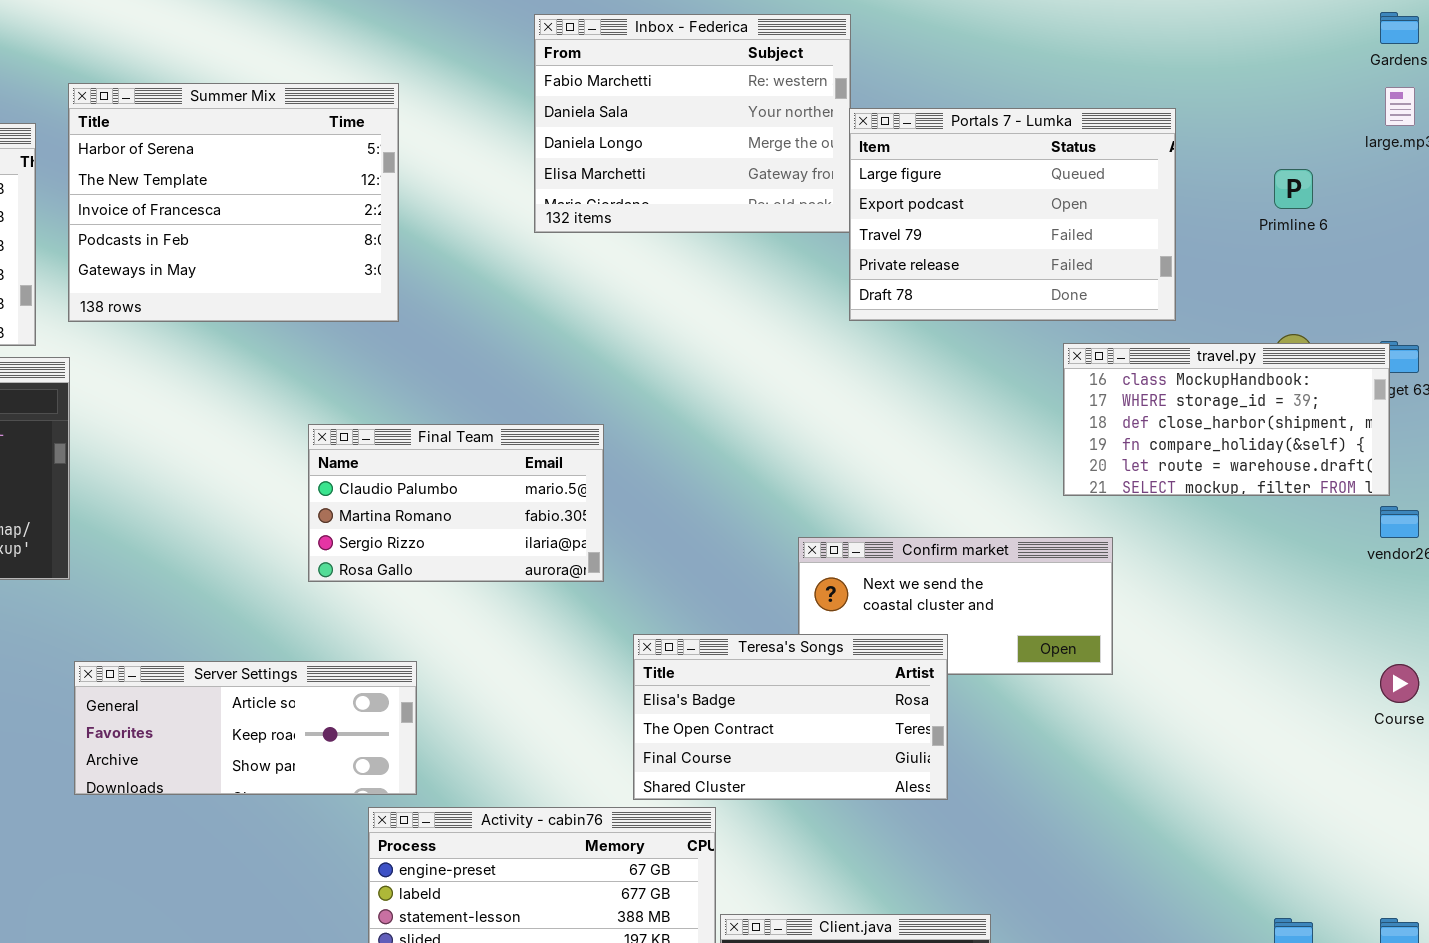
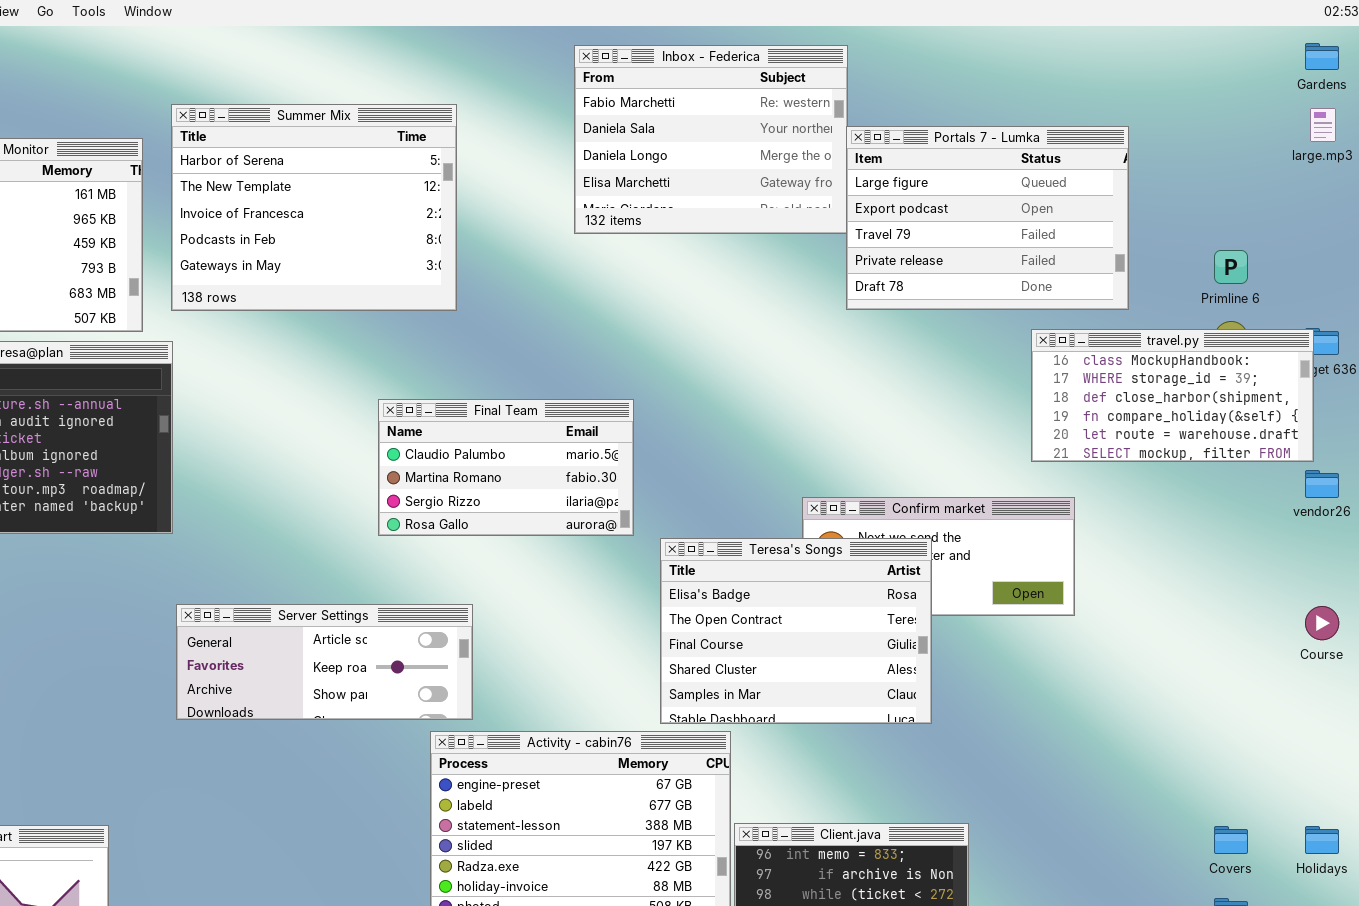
Primline 6: [1274,169,1313,209] -> [1214,250,1248,284], moved
Teresa's Songs: [633,634,948,800] -> [660,538,932,724], resized

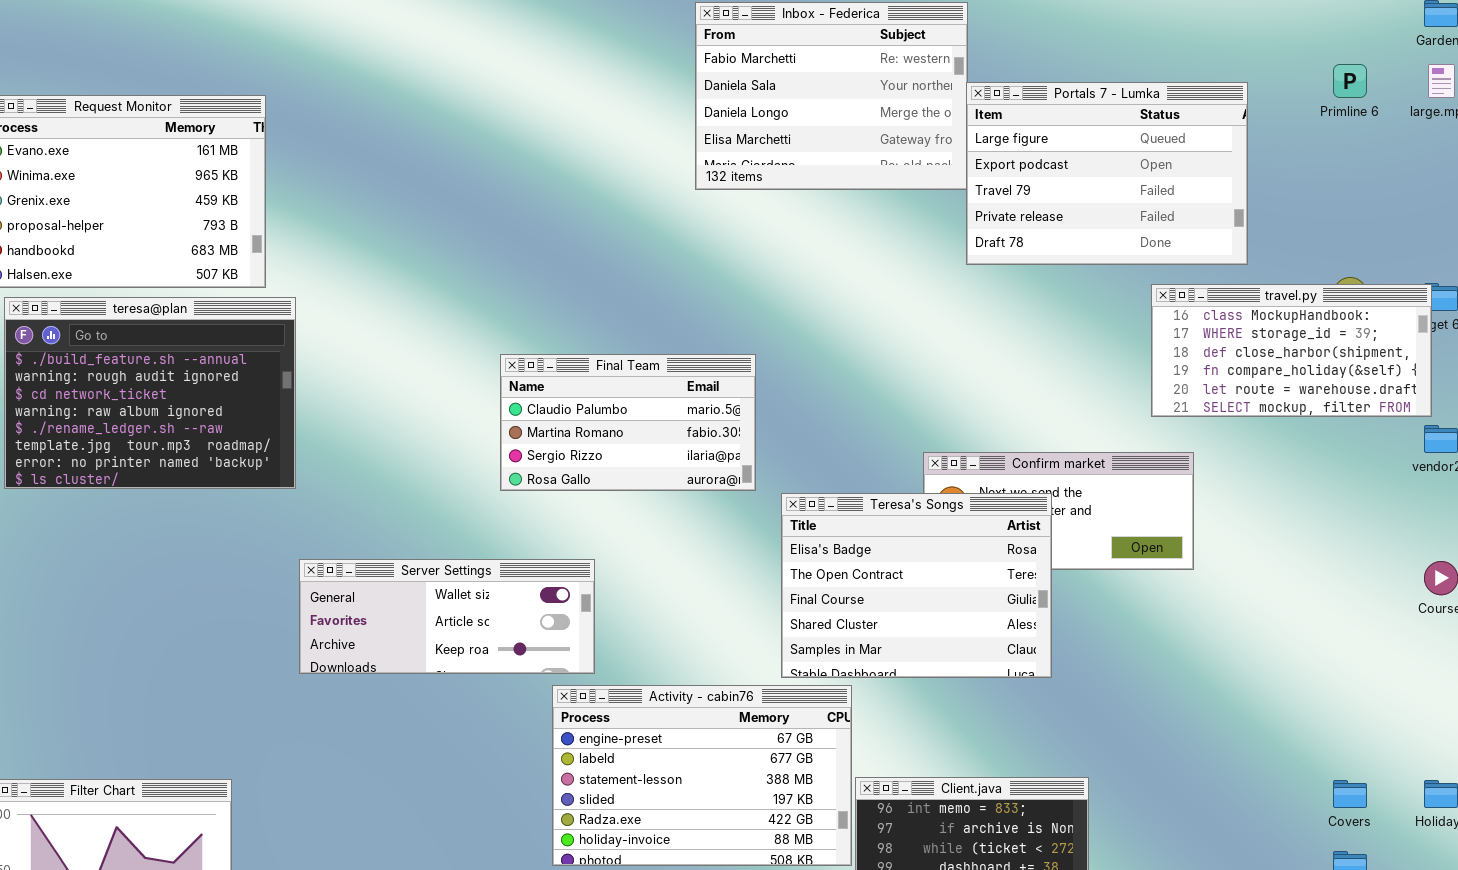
Summer Mix: [171,104,457,311] -> none, closed
Primline 6: [1214,250,1248,284] -> [1333,64,1367,98], moved
Server Settings: [176,604,473,720] -> [299,559,595,674], scrolled up 1 row

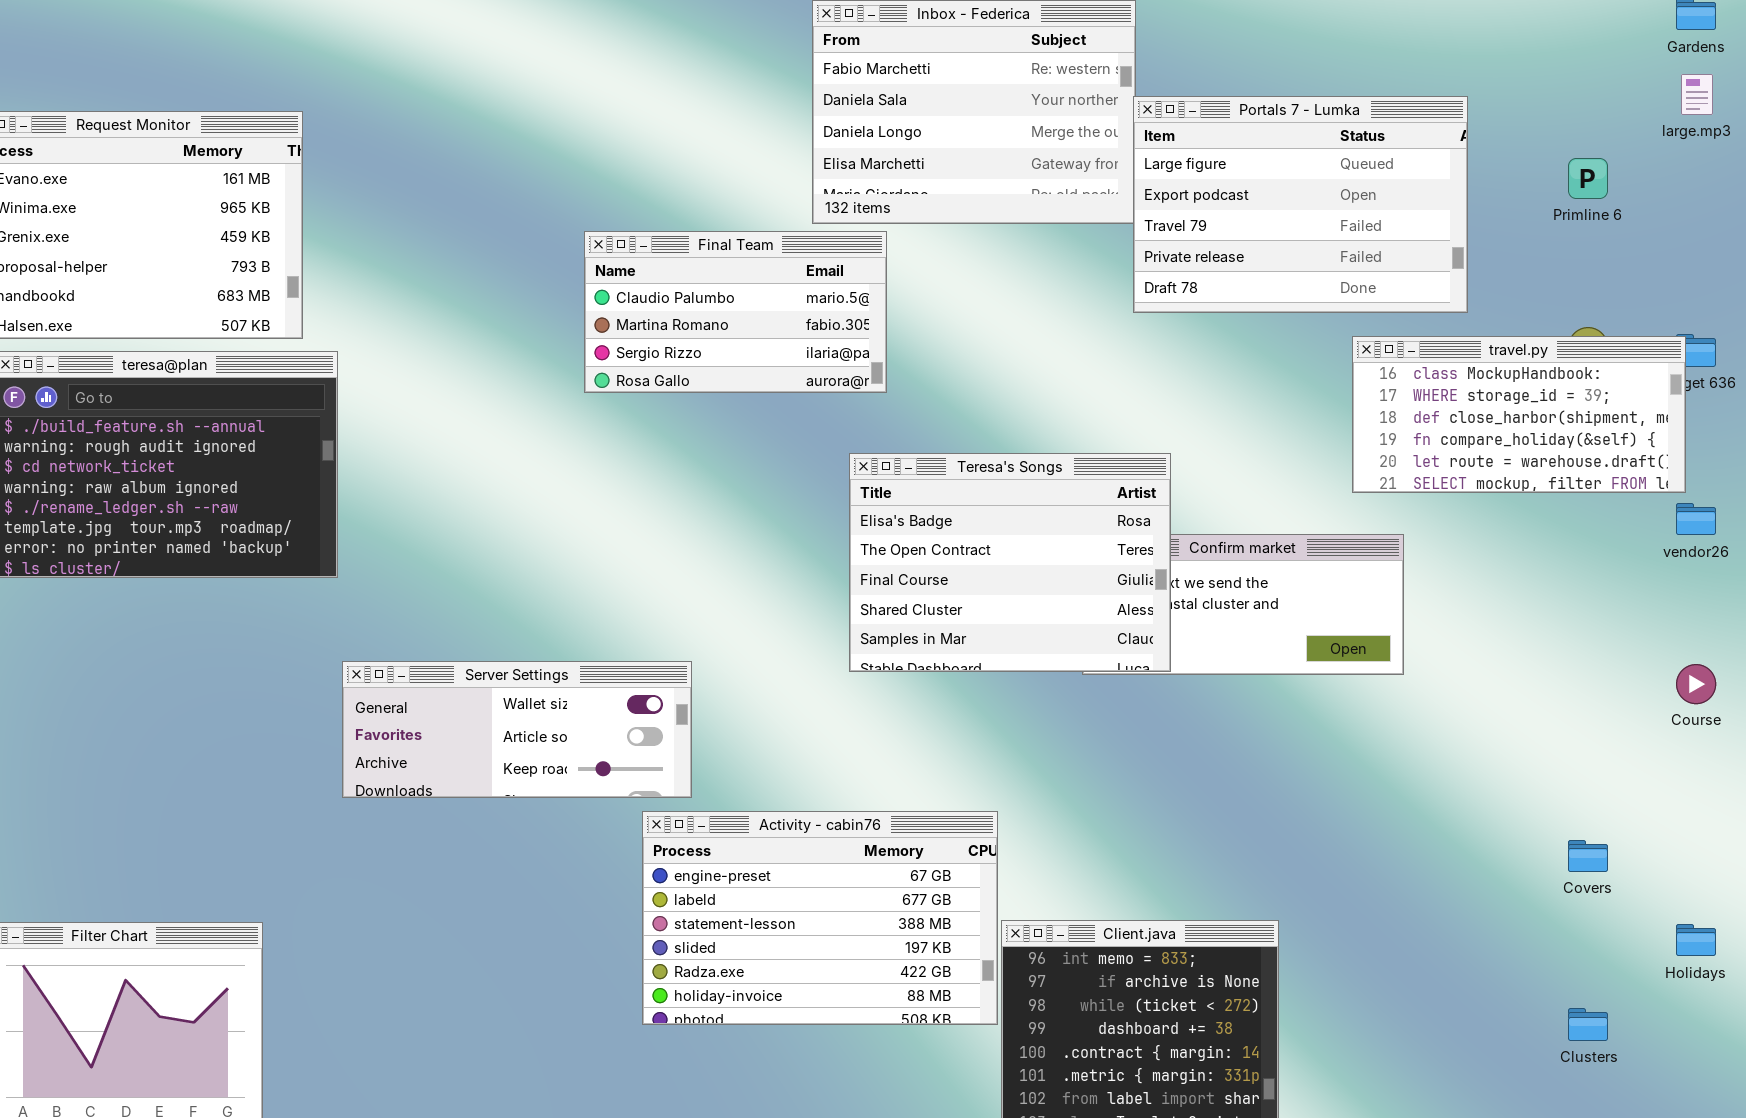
Primline 6: [1333,64,1367,98] -> [1568,158,1608,199], moved
Final Team: [500,354,756,491] -> [584,231,887,393], moved
Teresa's Songs: [781,493,1052,678] -> [849,453,1171,672], moved
Covers: [1333,780,1367,808] -> [1568,840,1608,872], moved

